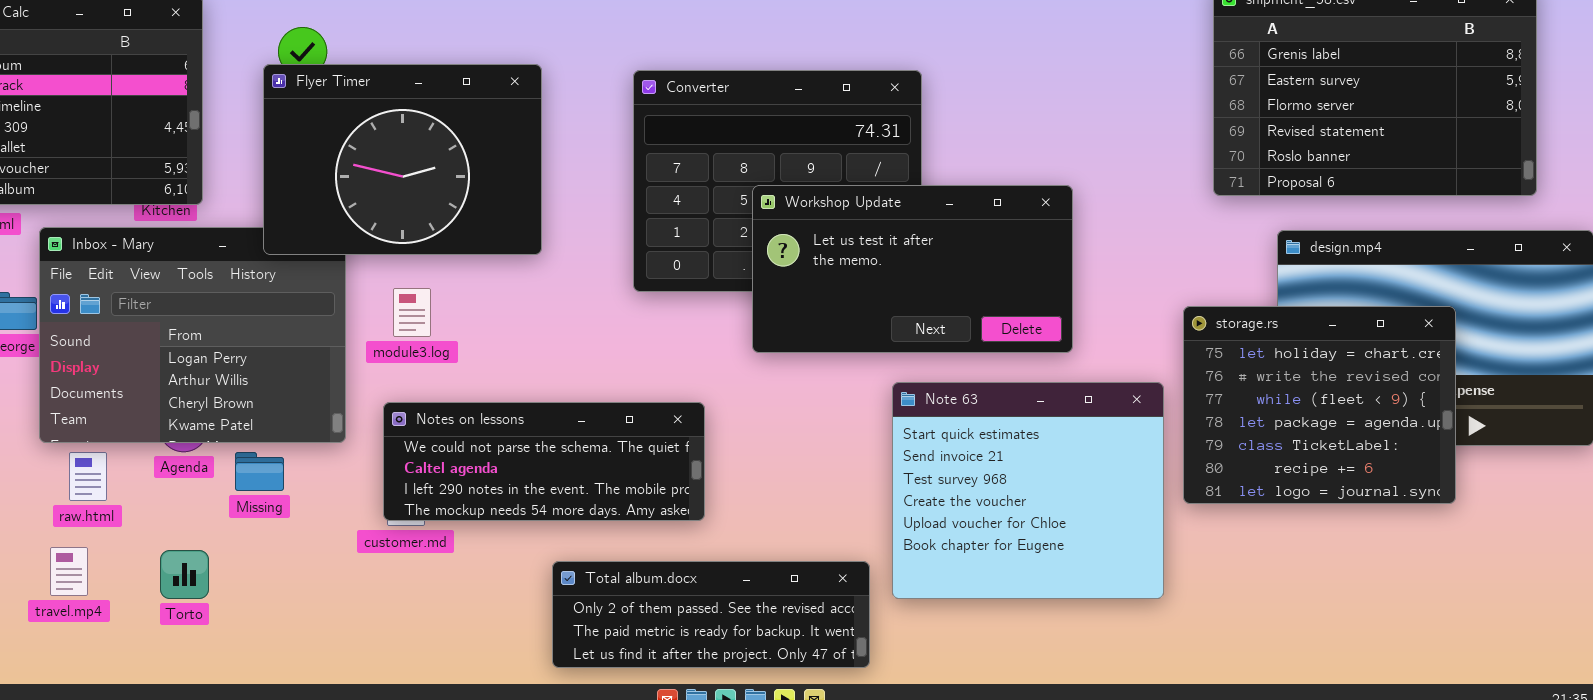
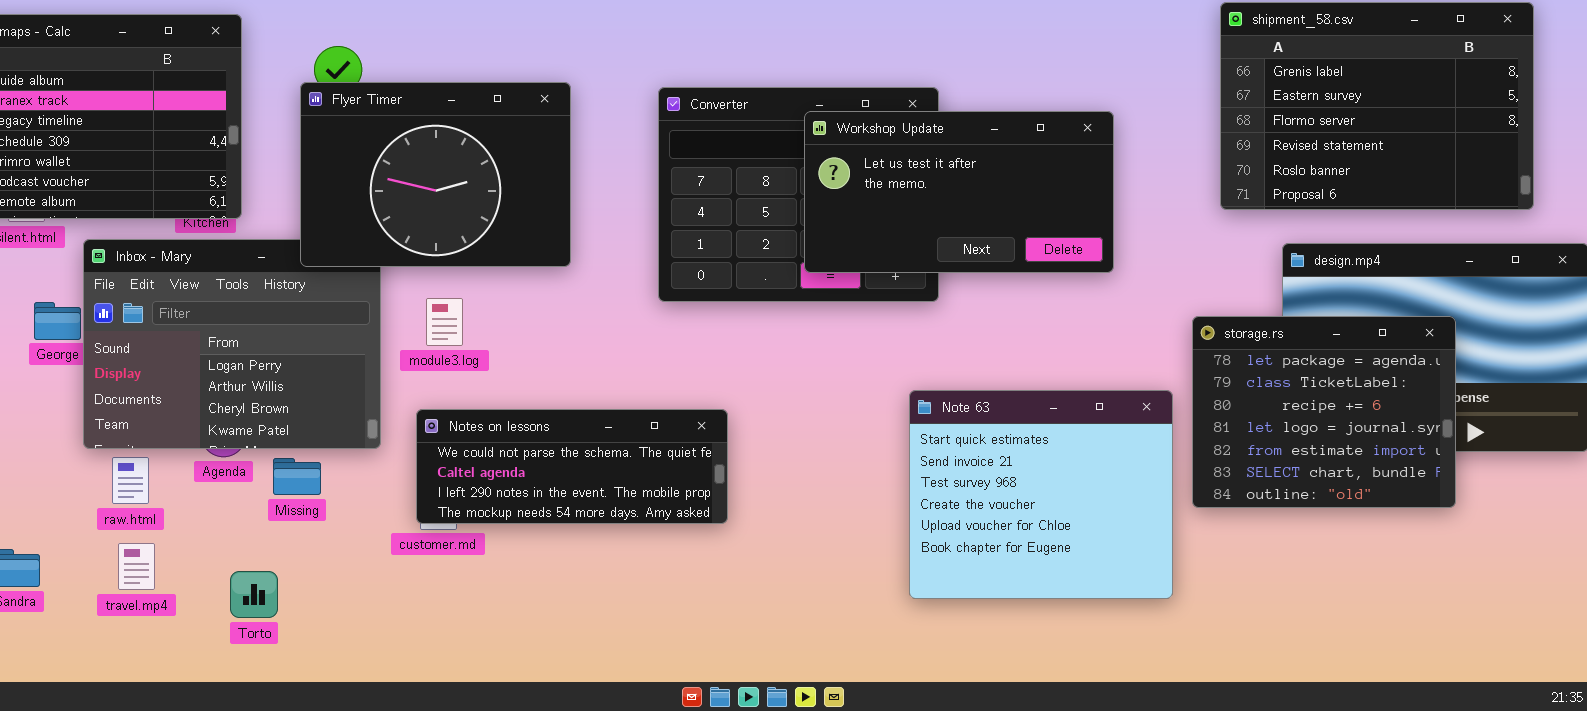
Workshop Update: [752,185,1073,353] -> [804,111,1114,273], moved
storage.rs: [1183,306,1456,504] -> [1192,316,1456,508], scrolled down 3 rows
travel.mp4: [50,547,88,596] -> [118,543,155,590], moved
Torto: [160,550,209,599] -> [230,571,278,618], moved
Total album.docx: [552,561,870,668] -> none, closed

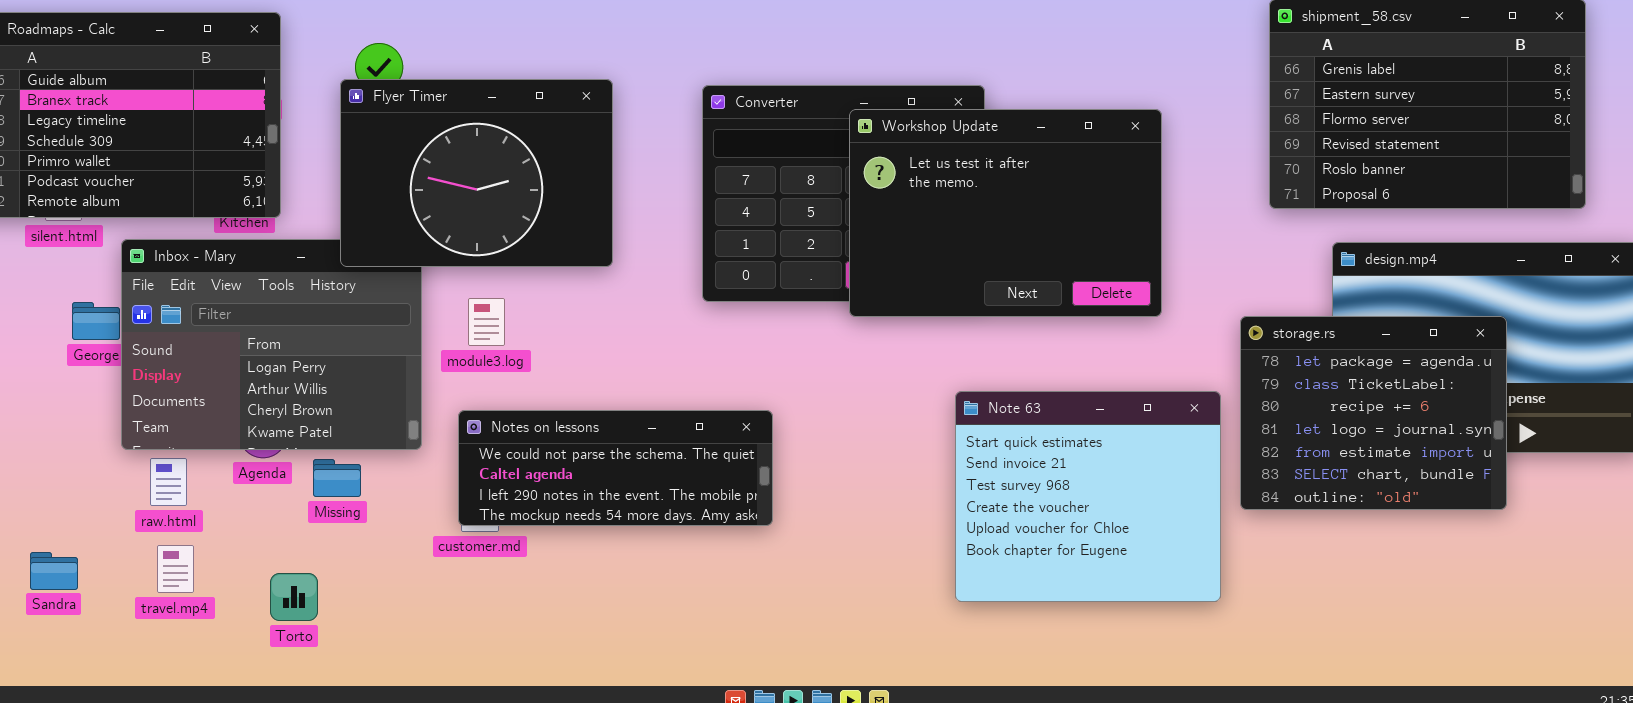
Workshop Update: [804,111,1114,273] -> [849,109,1162,317], resized

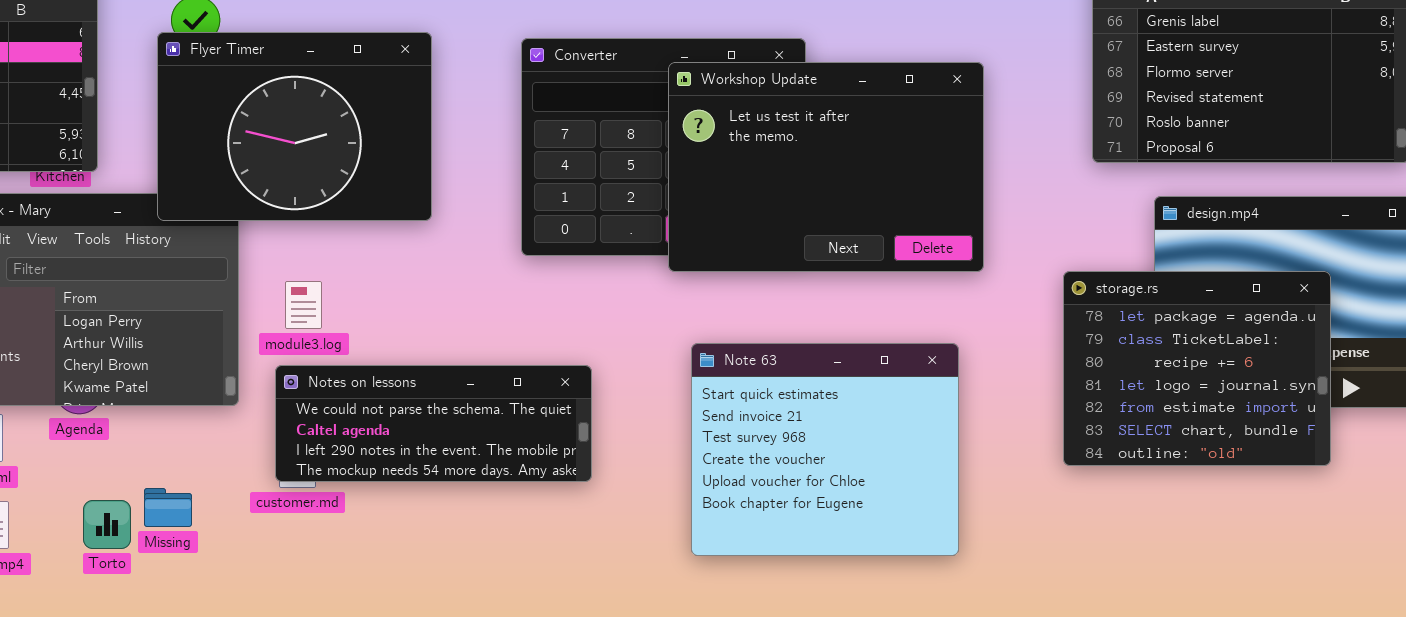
module3.log: [468,298,505,346] -> [285,281,322,329], moved
Note 63: [955,391,1221,602] -> [691,343,959,556], moved
Missing: [313,459,361,497] -> [144,488,192,527], moved
Torto: [270,573,318,621] -> [83,500,131,549], moved

